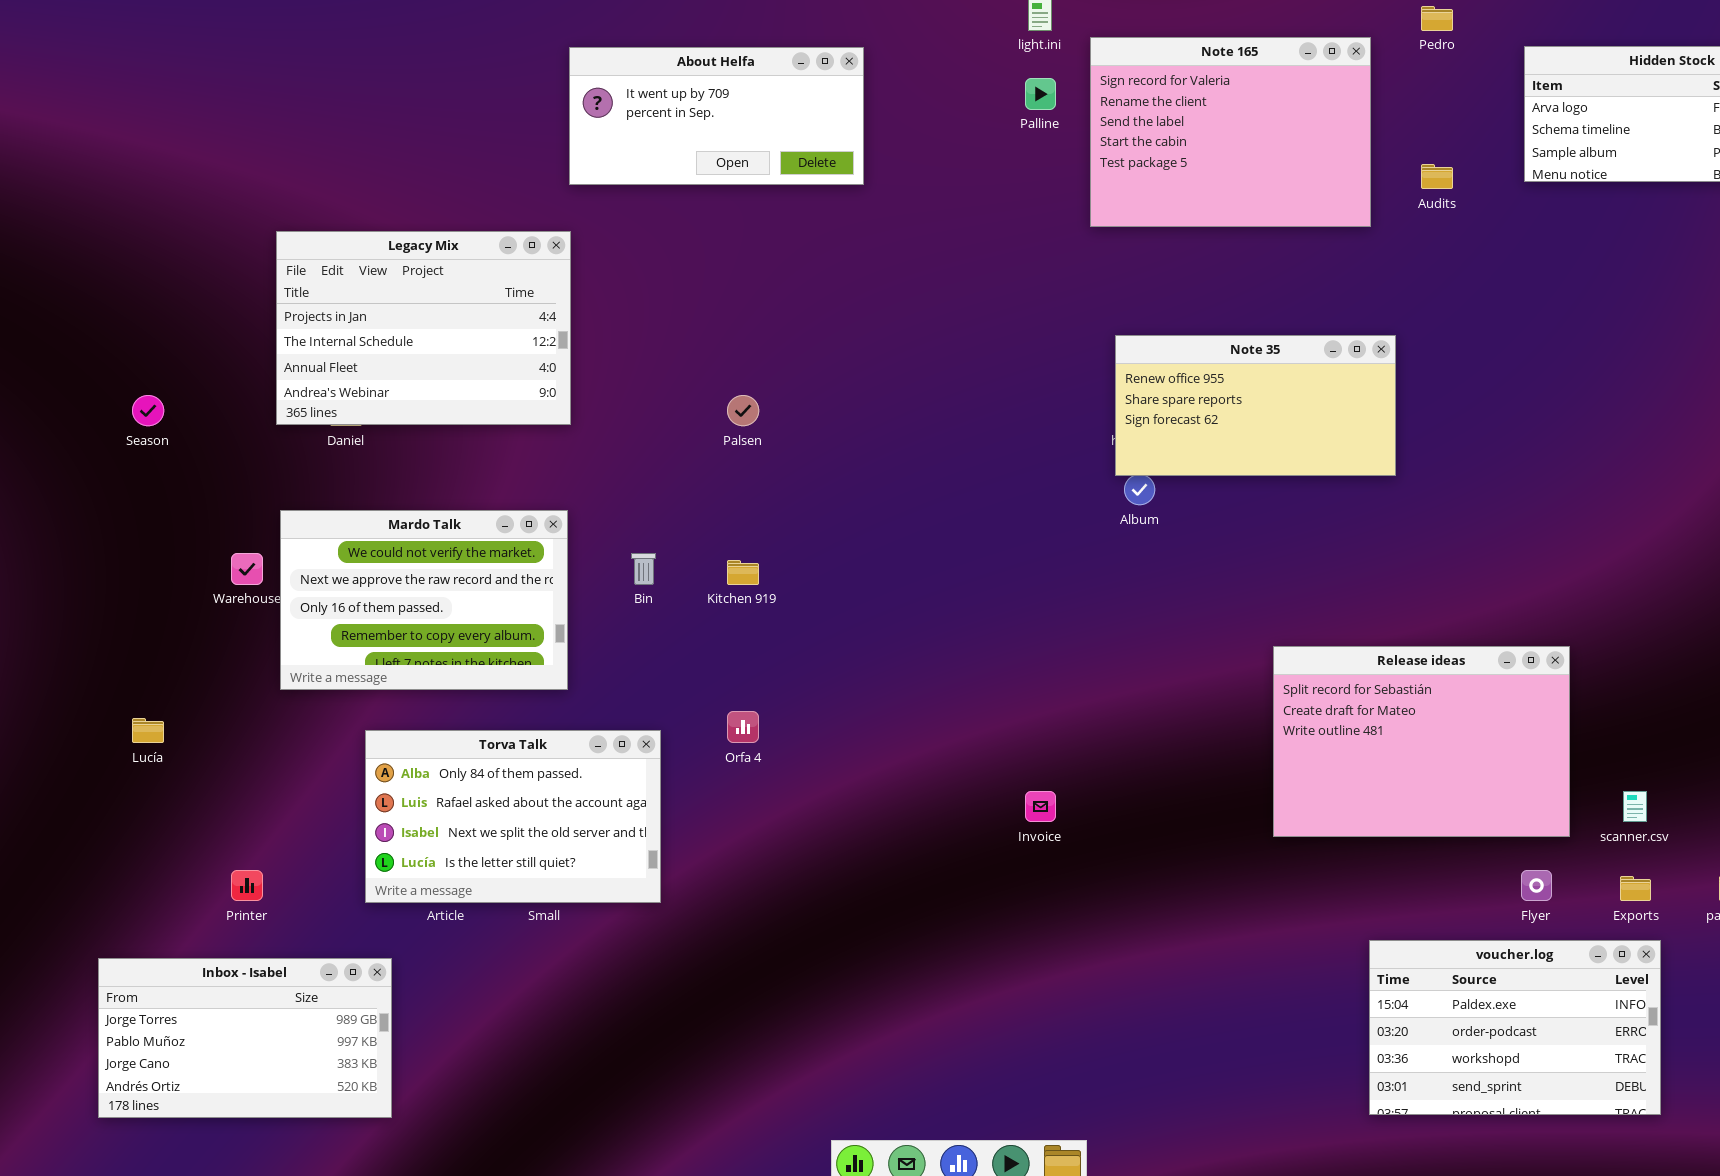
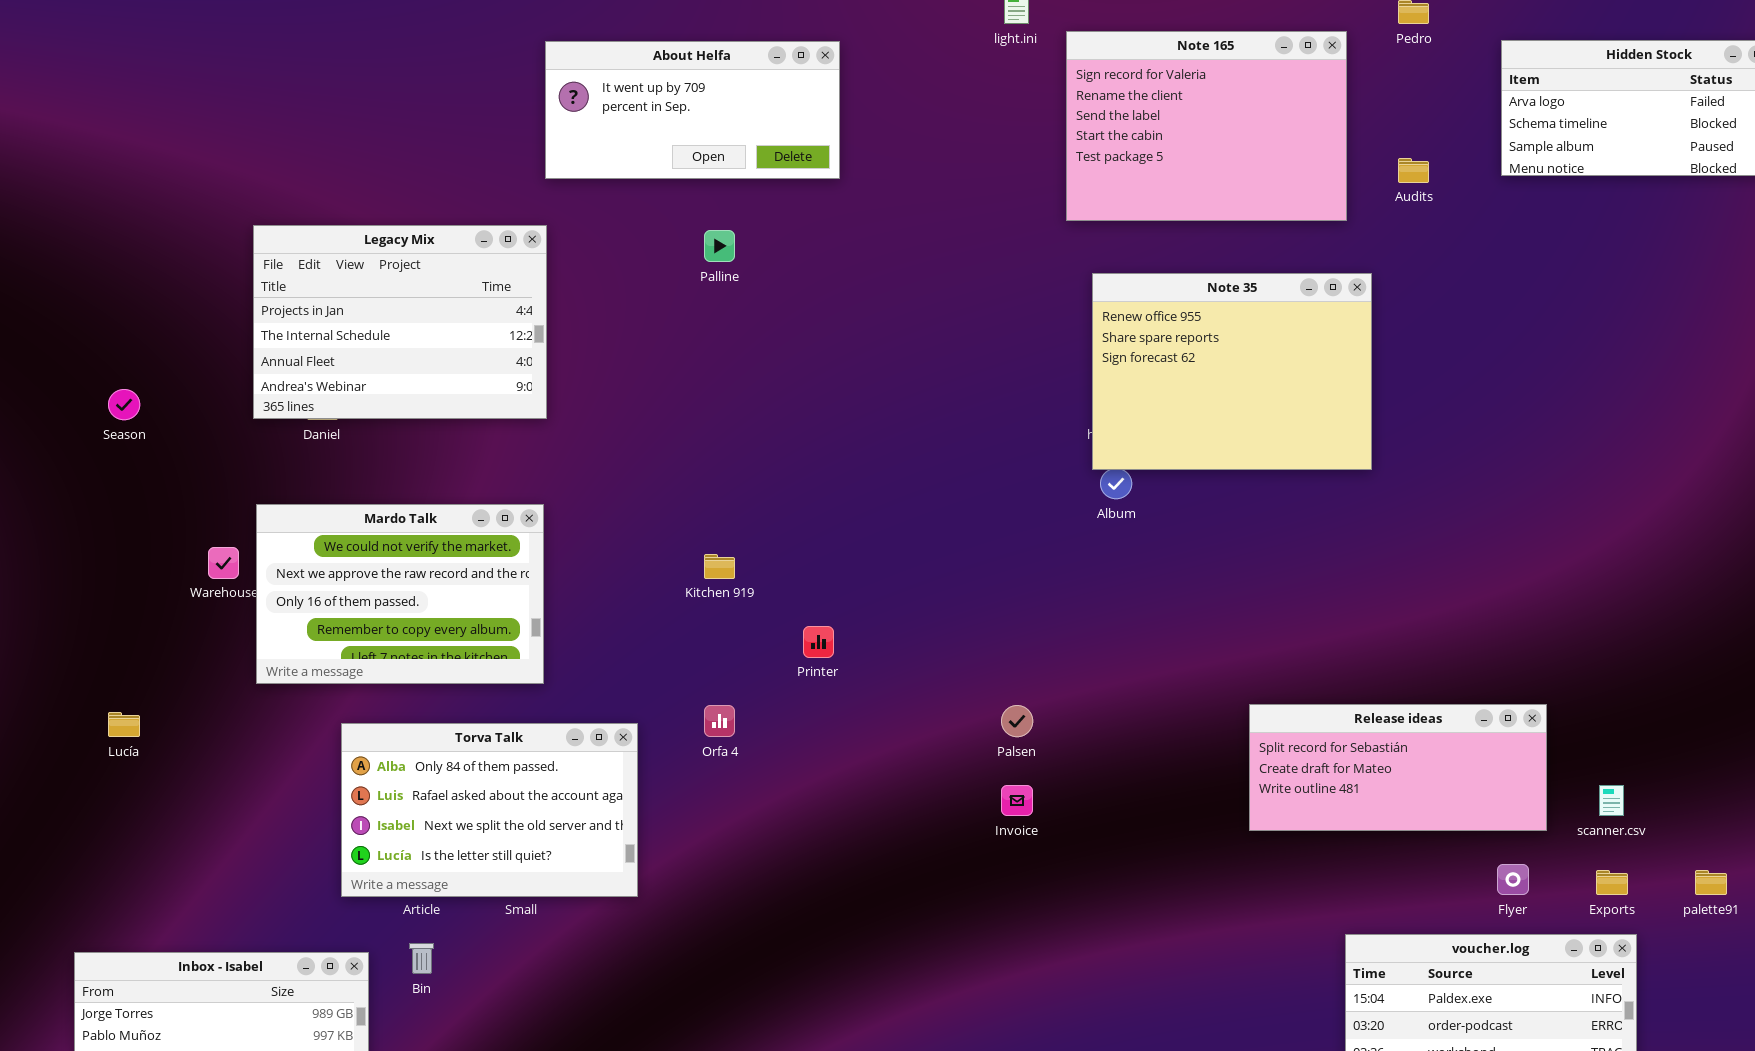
Palline: [1025,78,1056,110] -> [704,230,735,262], moved
Note 35: [1115,335,1396,476] -> [1092,273,1372,470], resized
Palsen: [727,395,759,426] -> [1001,705,1033,737], moved
Bin: [631,553,656,585] -> [409,943,434,974], moved
Release ideas: [1273,646,1570,837] -> [1249,704,1547,831], resized
Printer: [231,870,263,901] -> [803,626,834,658], moved

